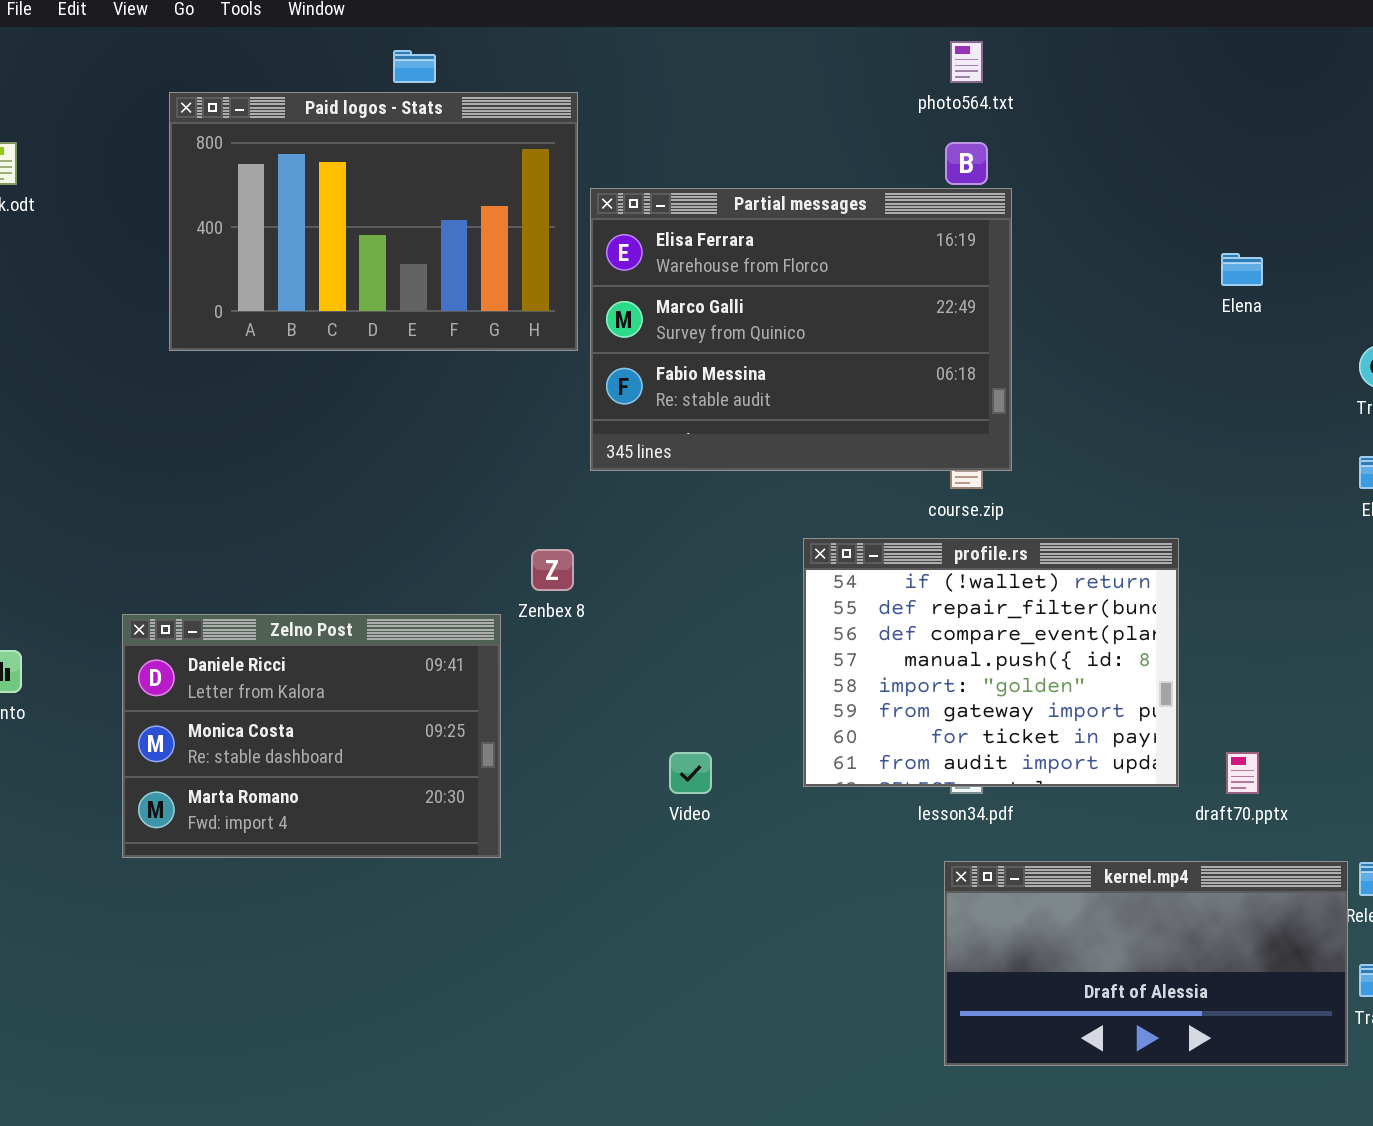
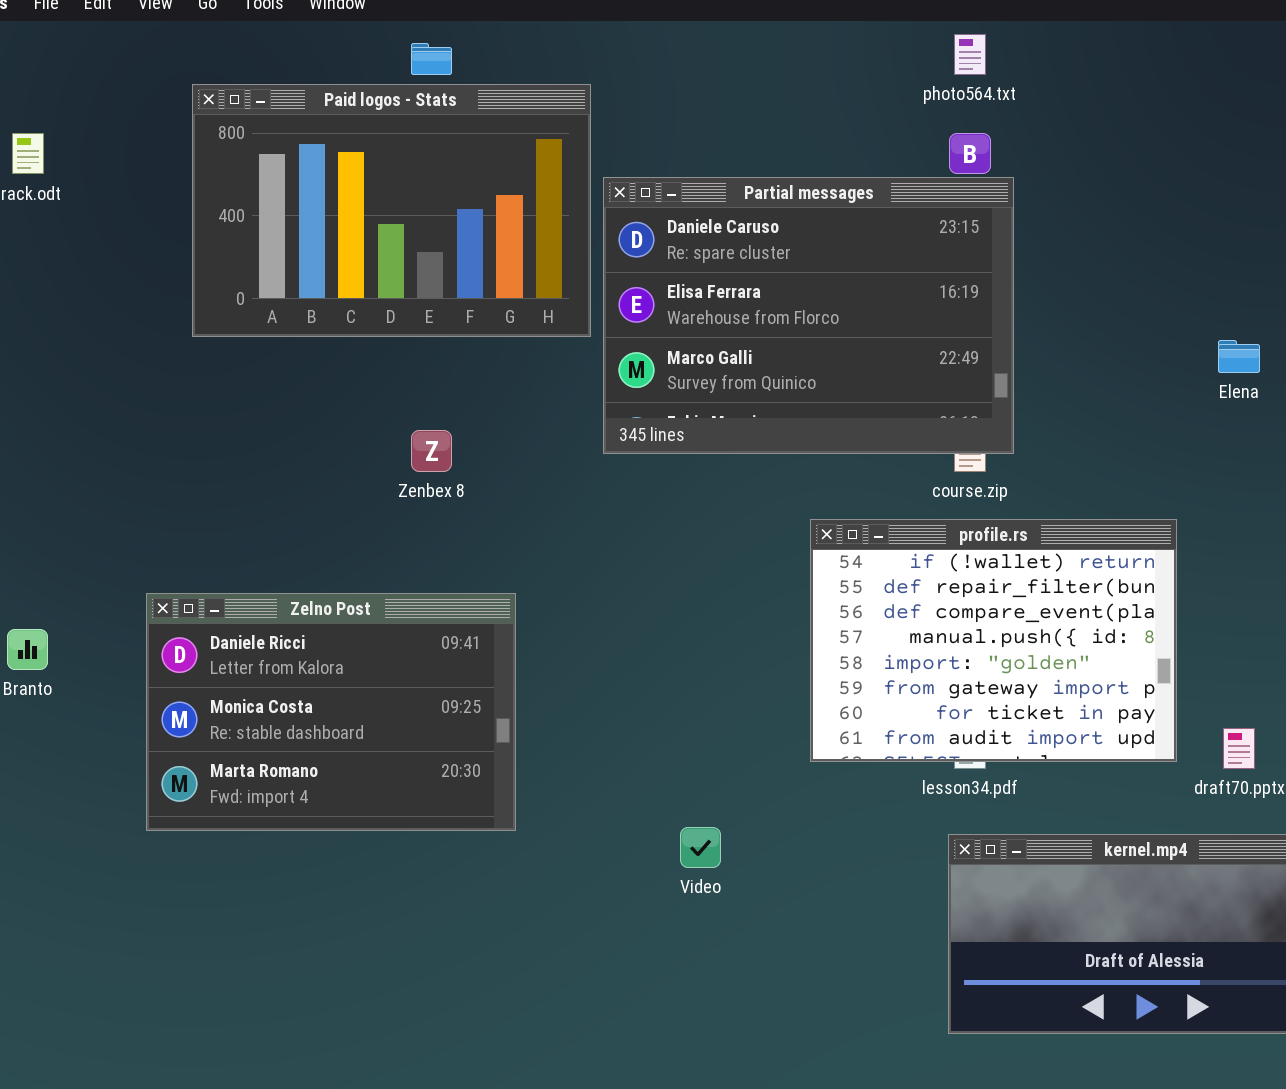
Partial messages: [590,188,1012,471] -> [603,177,1014,454], scrolled up 1 row
Elena: [1221,253,1263,286] -> [1218,340,1260,373], moved
Zenbex 8: [531,549,574,591] -> [411,430,452,472], moved
Video: [669,752,712,794] -> [680,827,721,868], moved

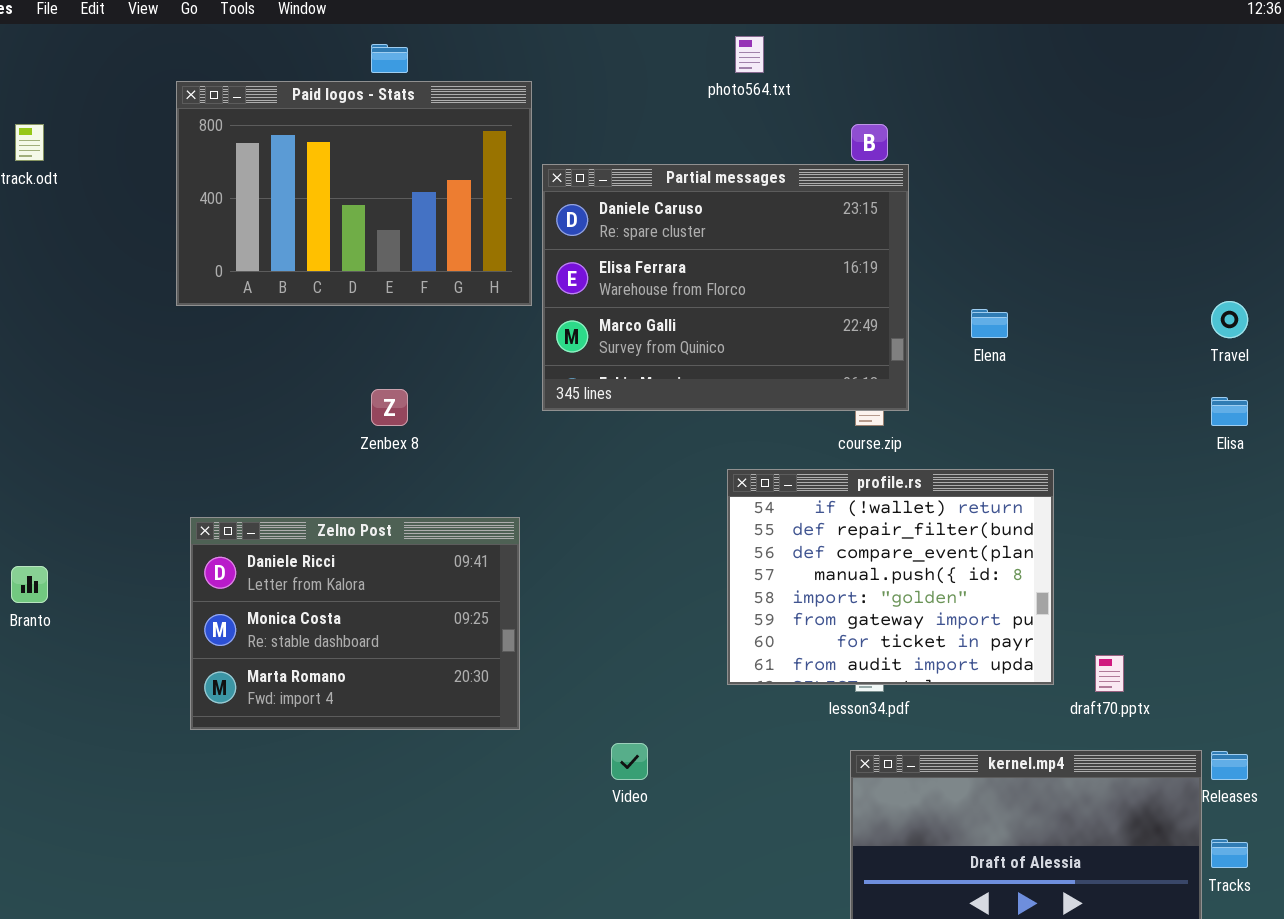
photo564.txt: [954,34,986,75] -> [735,36,764,73], moved
Elena: [1218,340,1260,373] -> [971,309,1008,338], moved
Zelno Post: [146,593,516,831] -> [190,517,520,730], moved

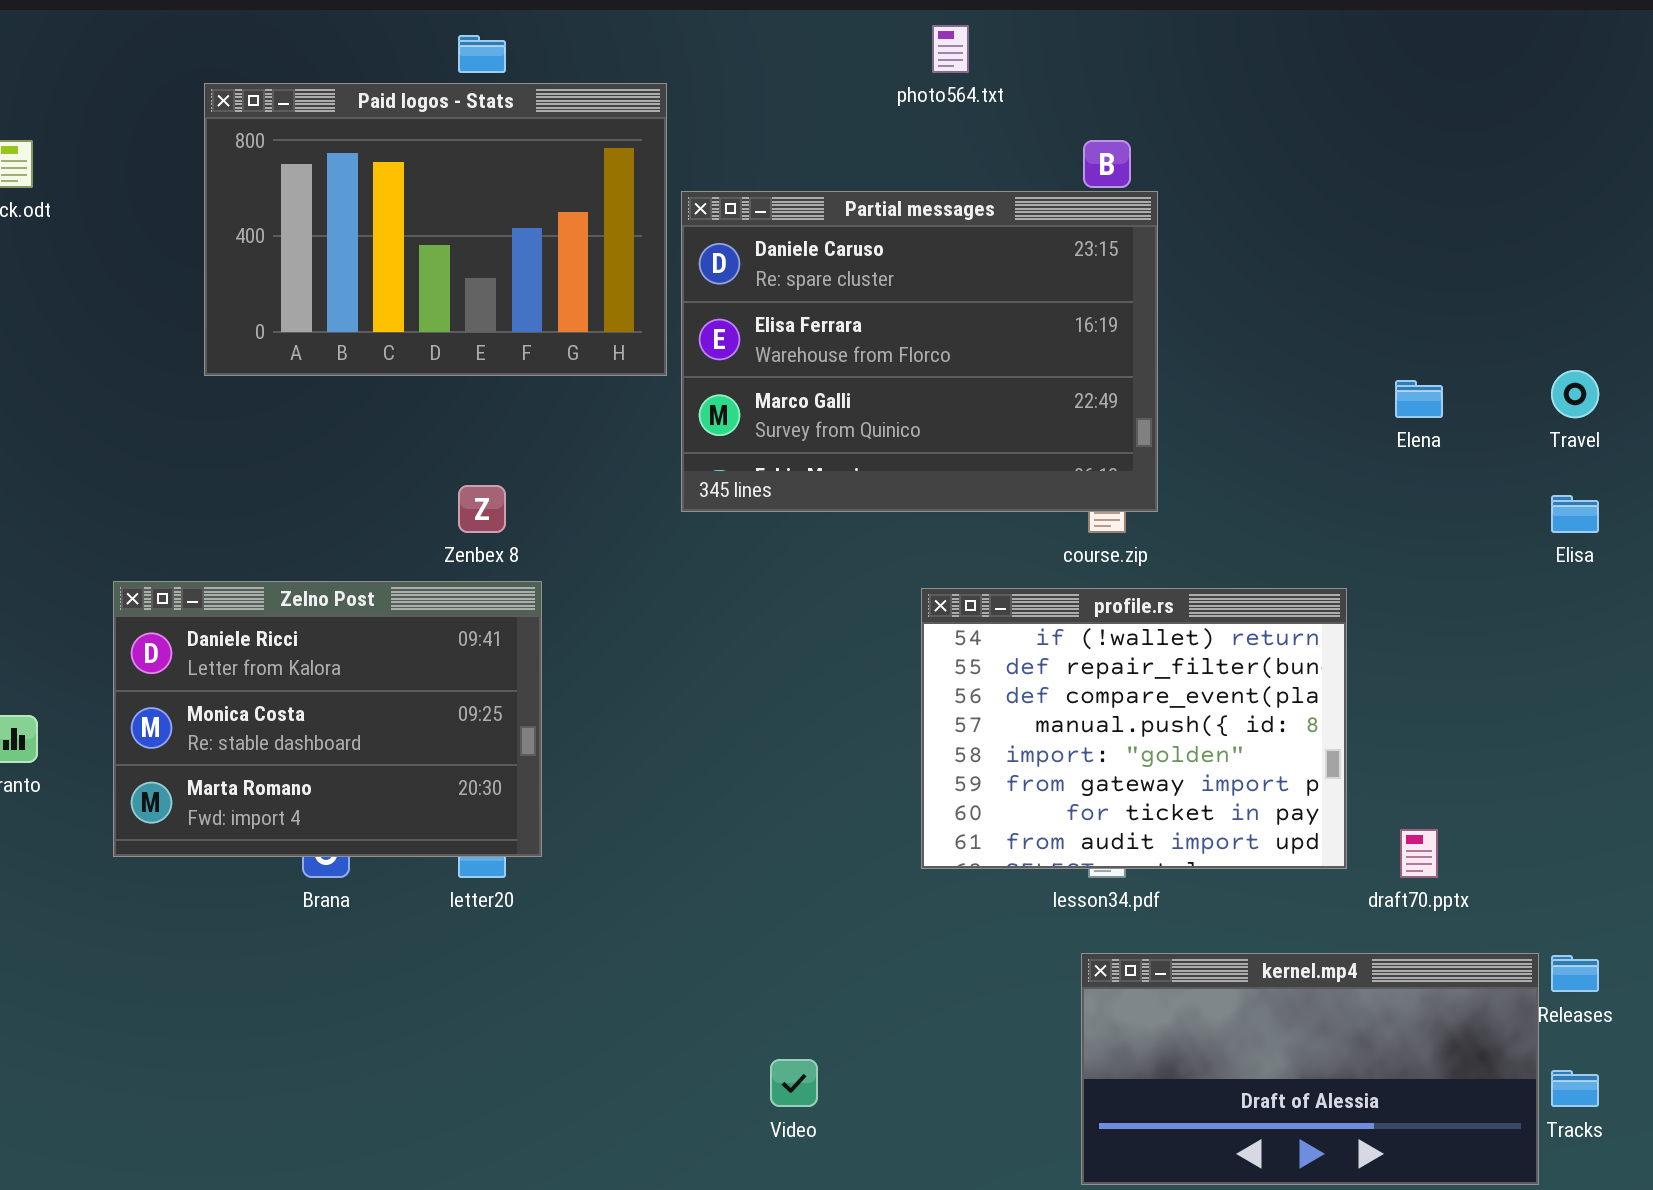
Elena: [971,309,1008,338] -> [1395,380,1443,418], moved
Zelno Post: [190,517,520,730] -> [113,581,542,857], moved
Video: [611,743,648,780] -> [770,1059,818,1107], moved

